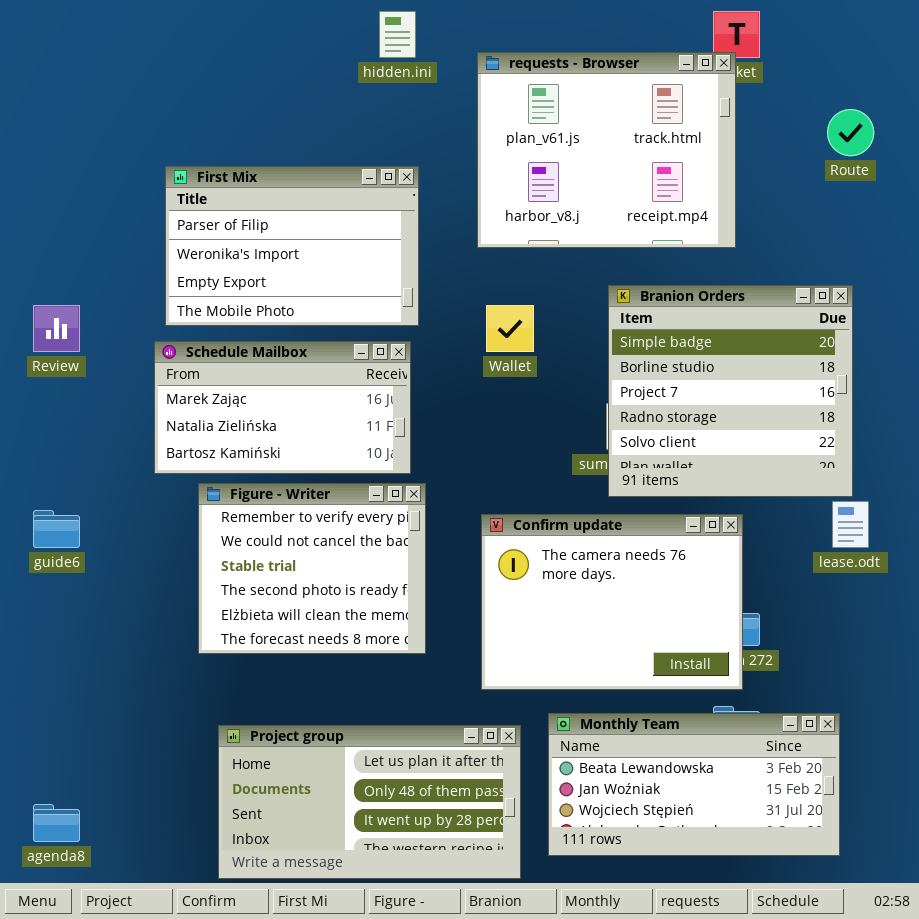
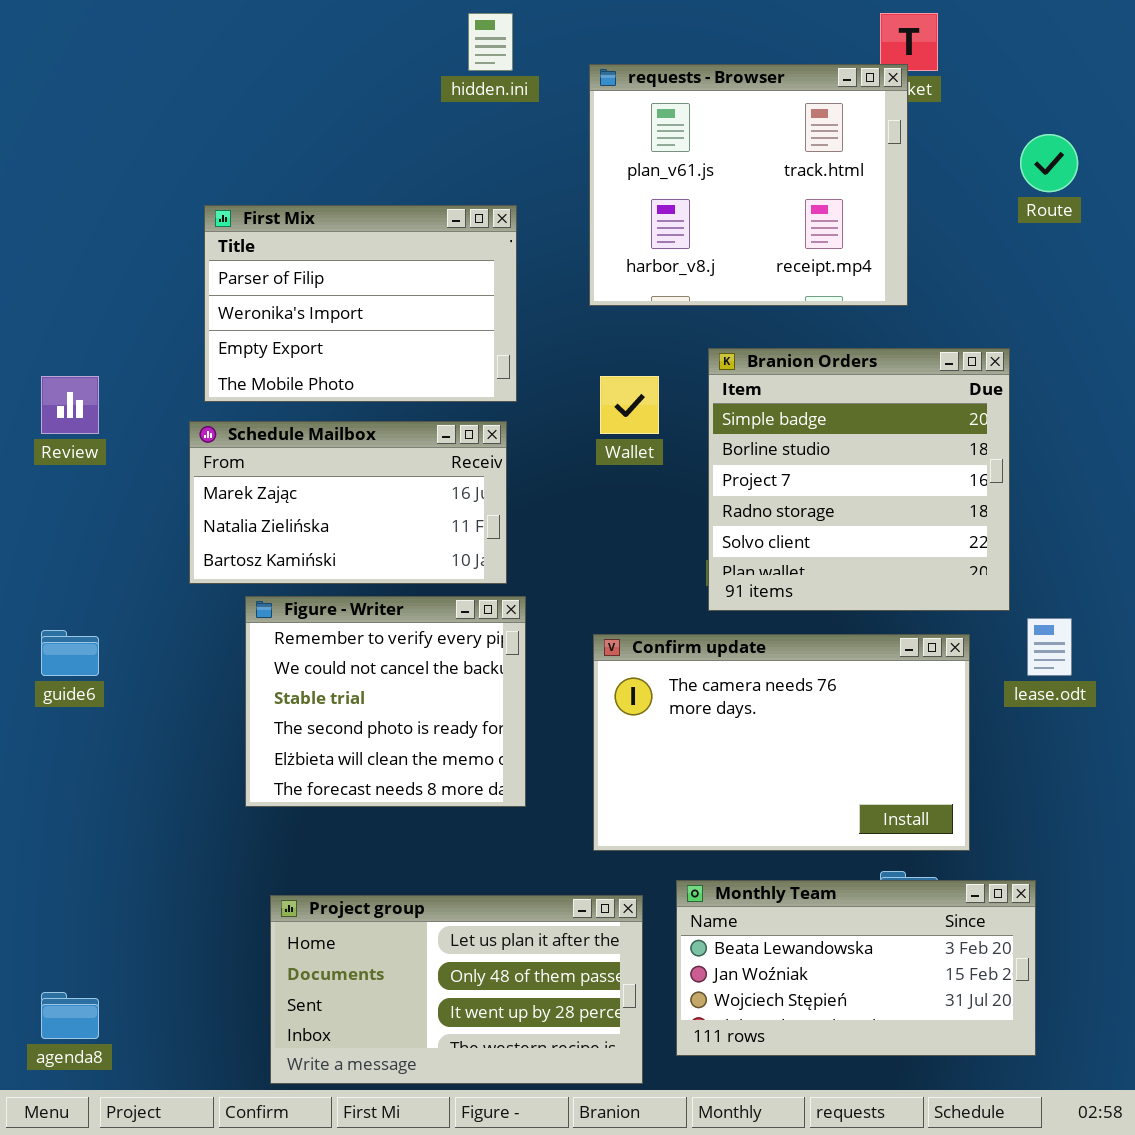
Branion Orders: [608,285,853,497] -> [708,348,1010,611], moved
Confirm update: [481,514,743,690] -> [593,634,970,851], resized

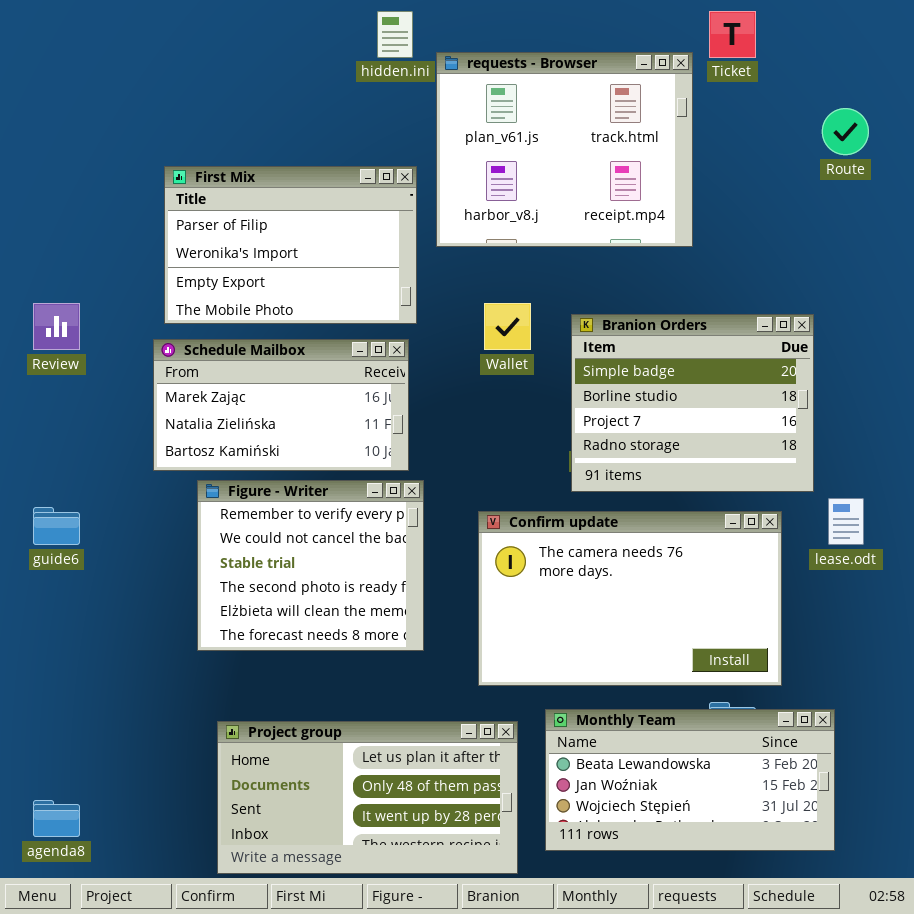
requests - Browser: [589,64,908,306] -> [436,52,693,247], moved
Branion Orders: [708,348,1010,611] -> [571,314,814,492], resized

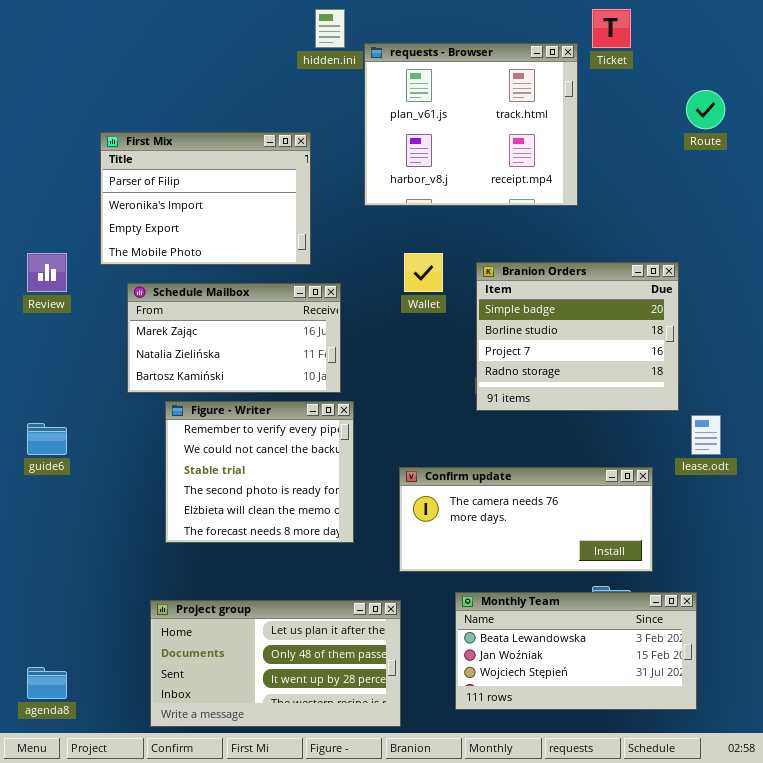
First Mix: [164,166,417,324] -> [100,132,311,265], moved
Confirm update: [478,511,782,686] -> [399,467,653,572], resized
Project group: [217,721,518,874] -> [150,600,401,727], moved

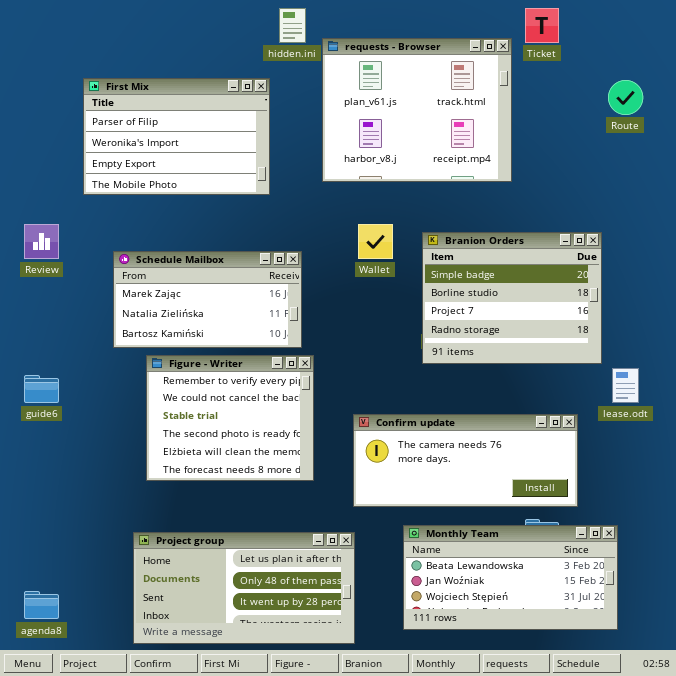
First Mix: [100,132,311,265] -> [83,78,270,195], moved

